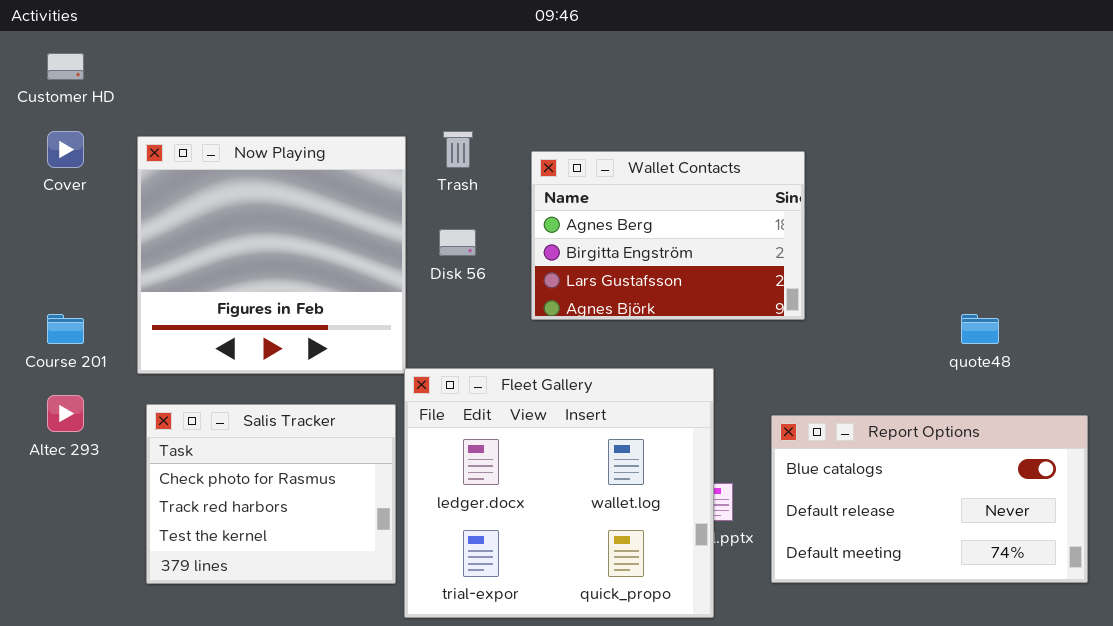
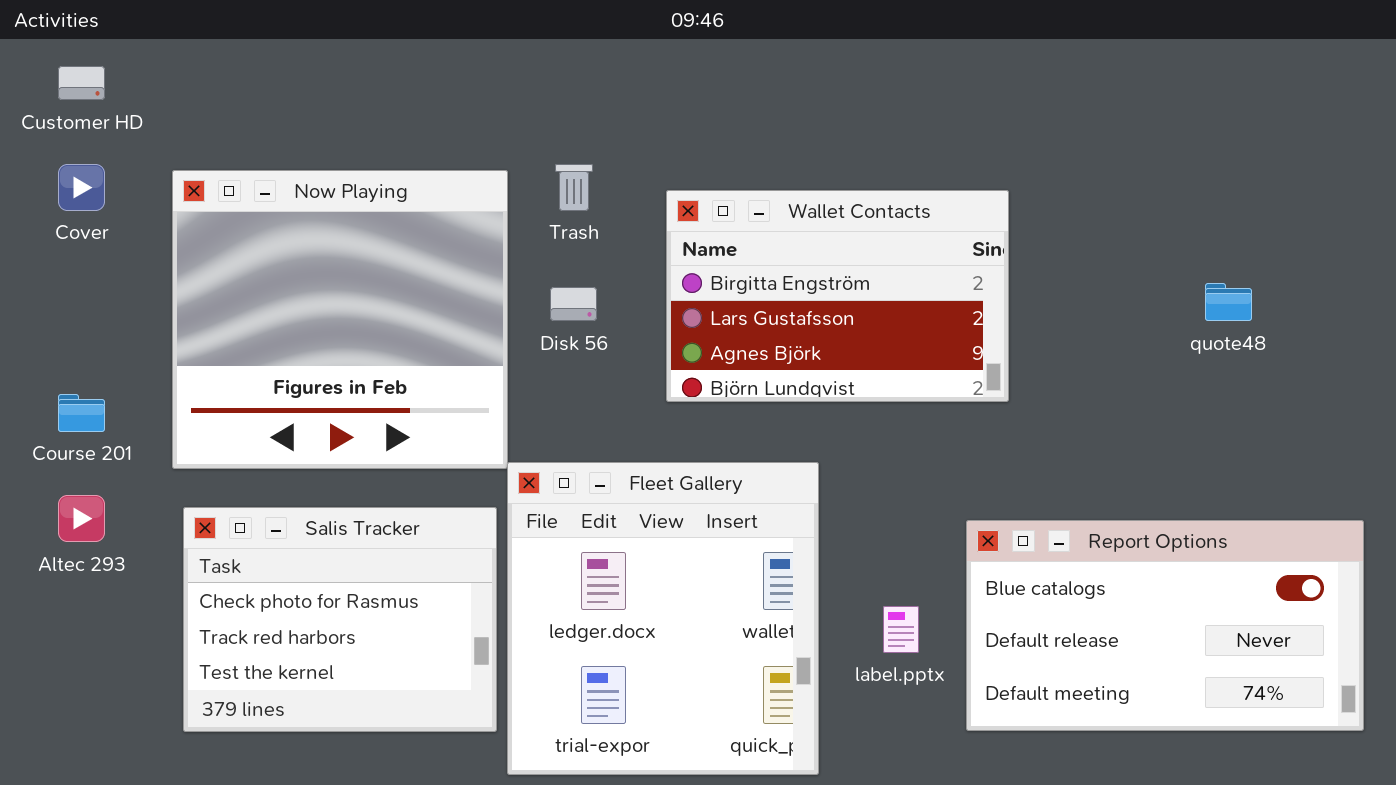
Wallet Contacts: [531,151,805,320] -> [666,190,1009,402], scrolled down 1 row
quote48: [961,314,999,344] -> [1205,283,1252,321], moved
Fleet Gallery: [404,368,714,618] -> [507,462,819,775], resized

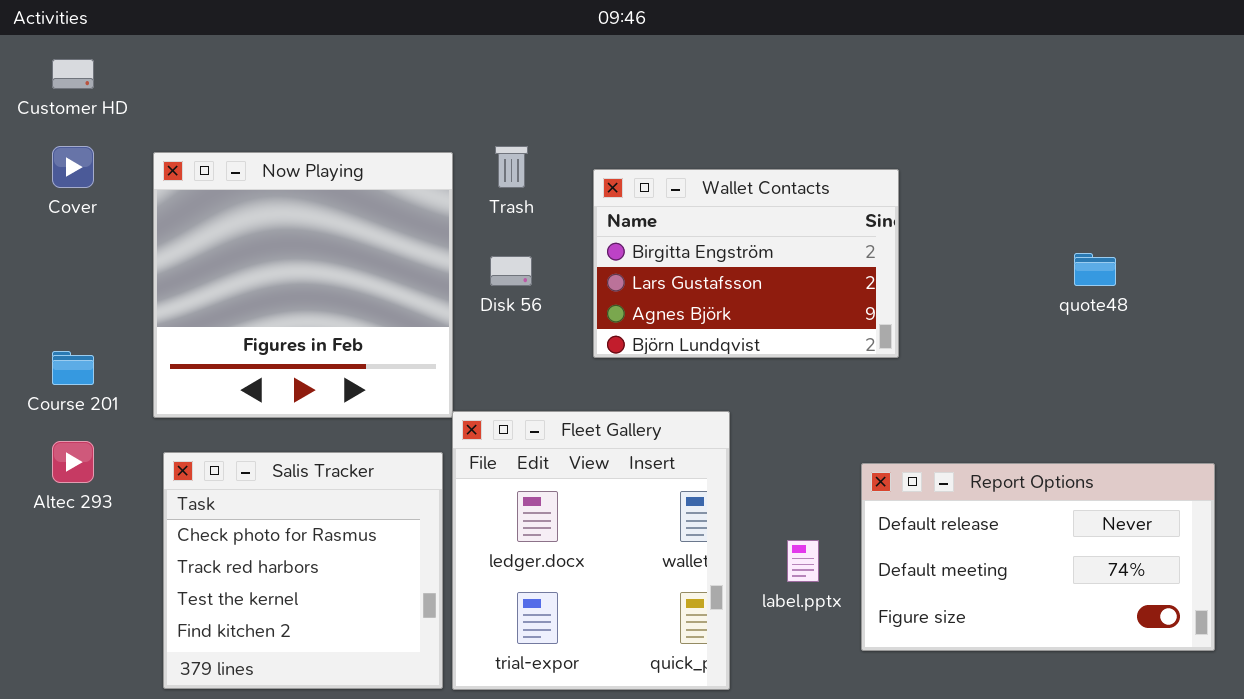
Salis Tracker: [183,507,497,732] -> [163,452,443,689], resized
Report Options: [966,520,1364,731] -> [861,463,1215,651], scrolled down 1 row

